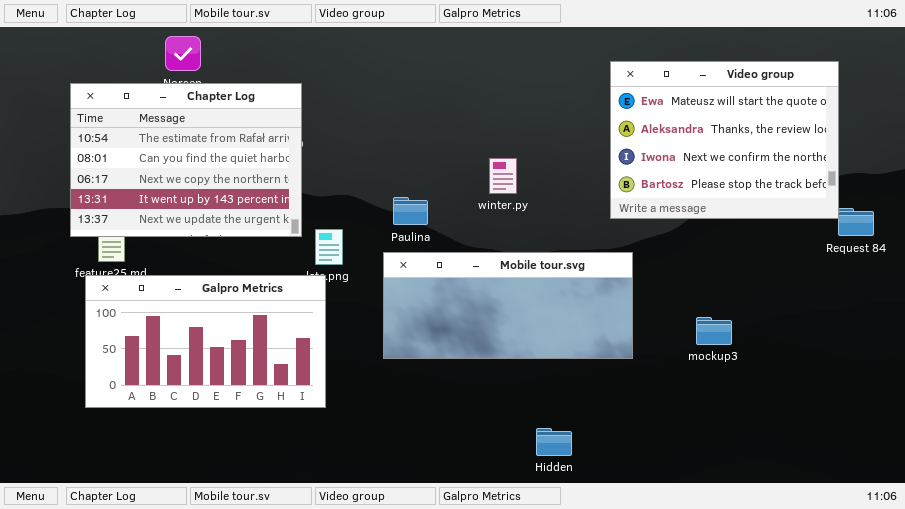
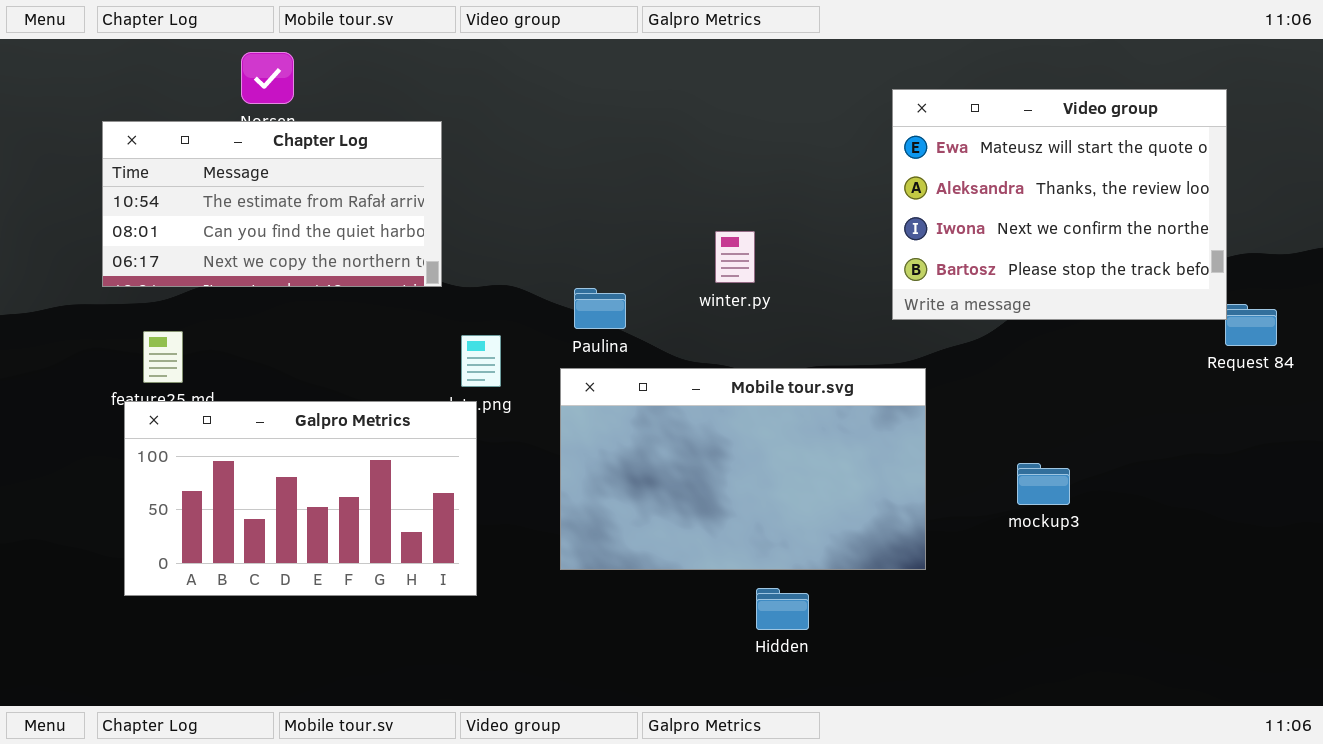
Chapter Log: [70,83,302,237] -> [102,121,442,287], resized
Mobile tour.svg: [383,252,633,359] -> [560,368,926,570], resized
Hidden: [536,428,572,456] -> [756,588,809,630], moved

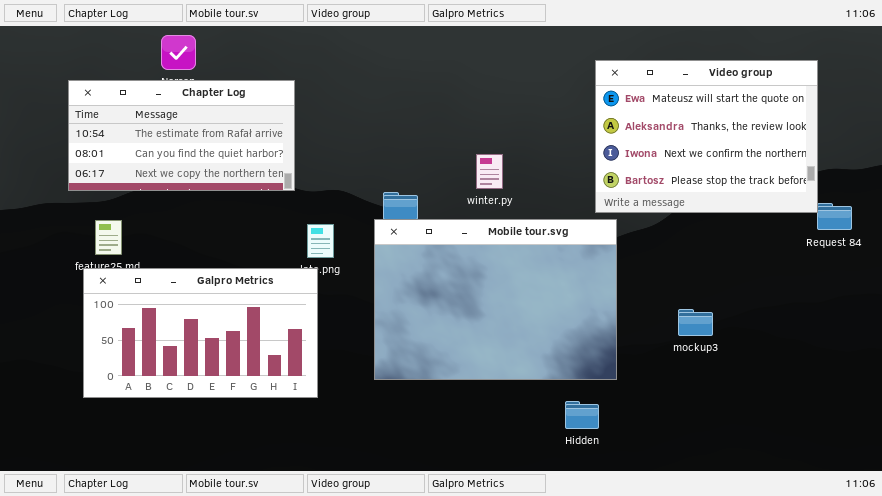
Mobile tour.svg: [560,368,926,570] -> [374,219,617,380], resized
Hidden: [756,588,809,630] -> [565,401,599,429], moved

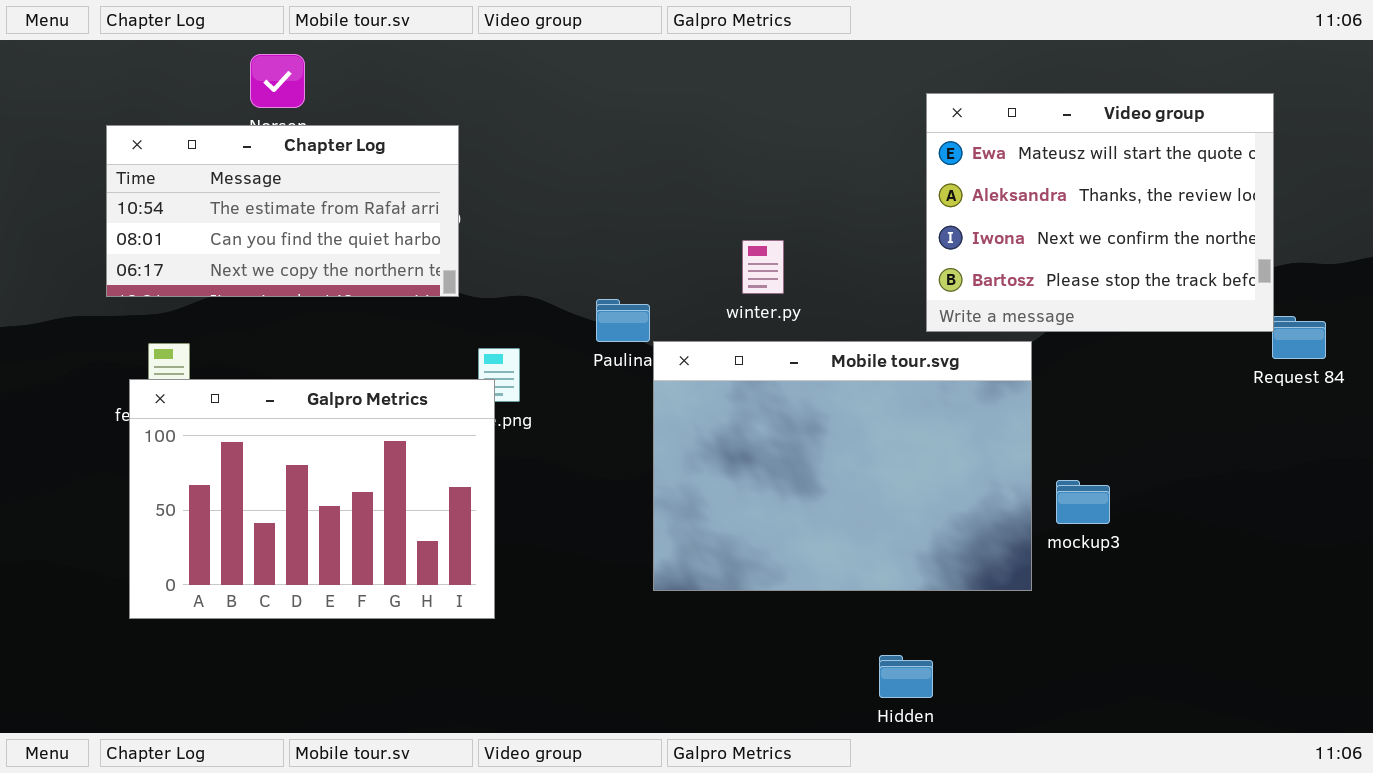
Mobile tour.svg: [374,219,617,380] -> [653,341,1032,591], moved
Galpro Metrics: [83,268,318,398] -> [129,379,495,619], resized
Hidden: [565,401,599,429] -> [879,655,933,698], moved

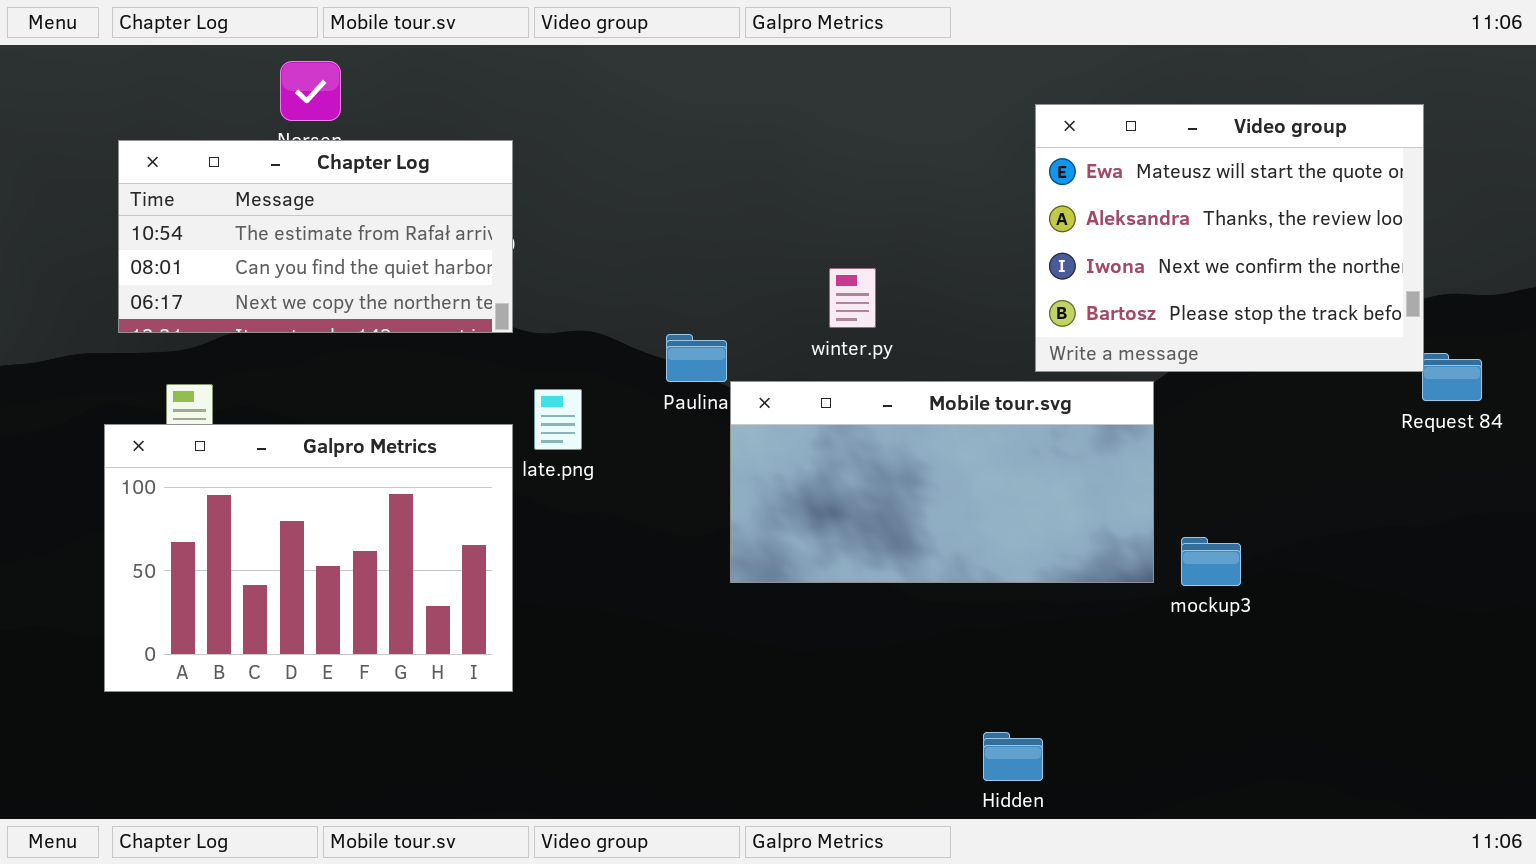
Mobile tour.svg: [653,341,1032,591] -> [730,381,1154,583], resized
Galpro Metrics: [129,379,495,619] -> [104,424,513,692], moved

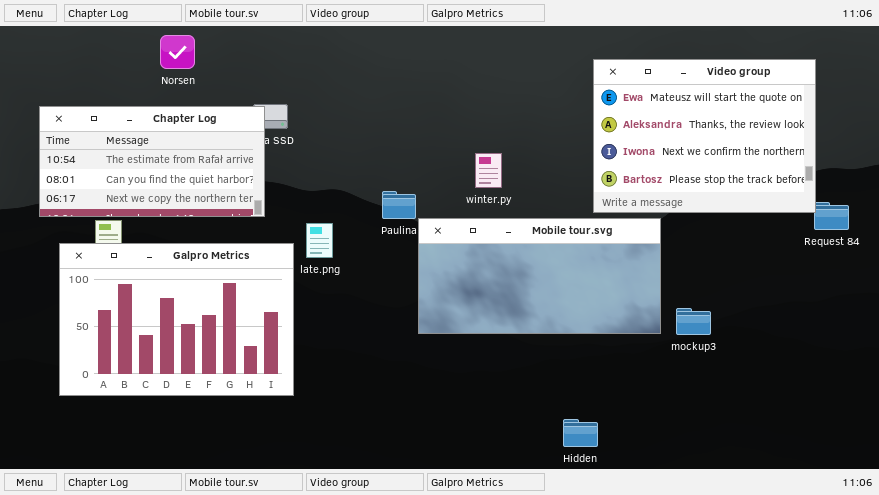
Chapter Log: [118,140,513,333] -> [39,106,265,217], moved

